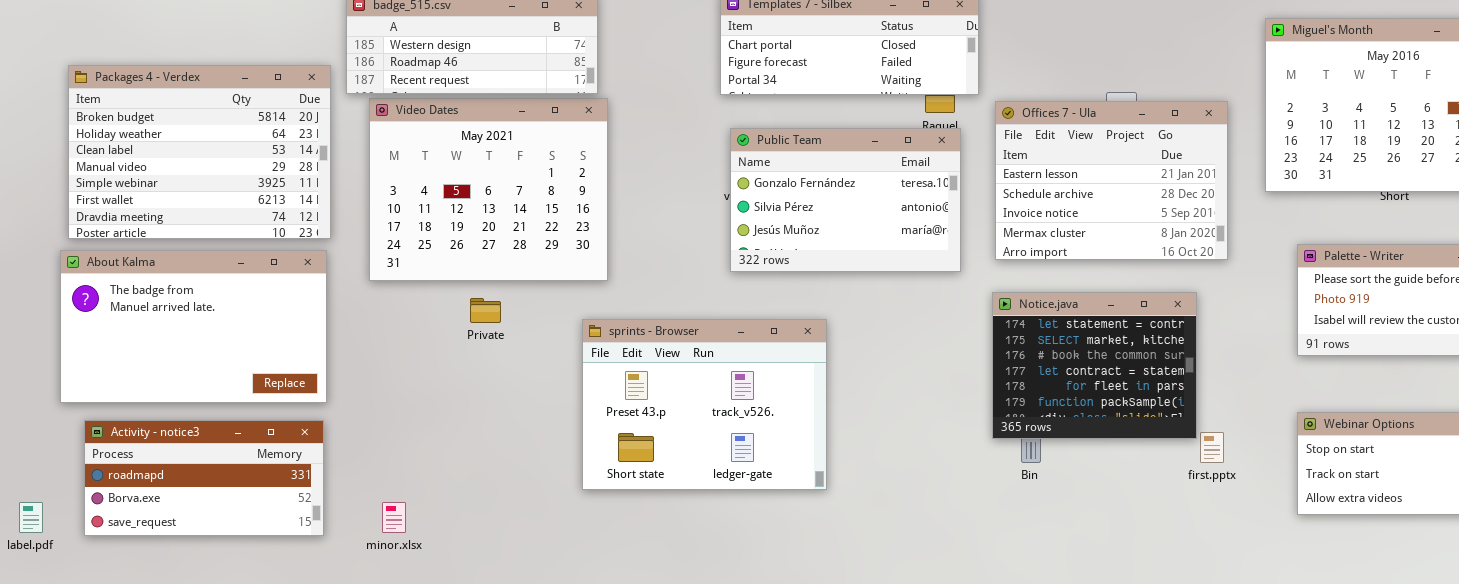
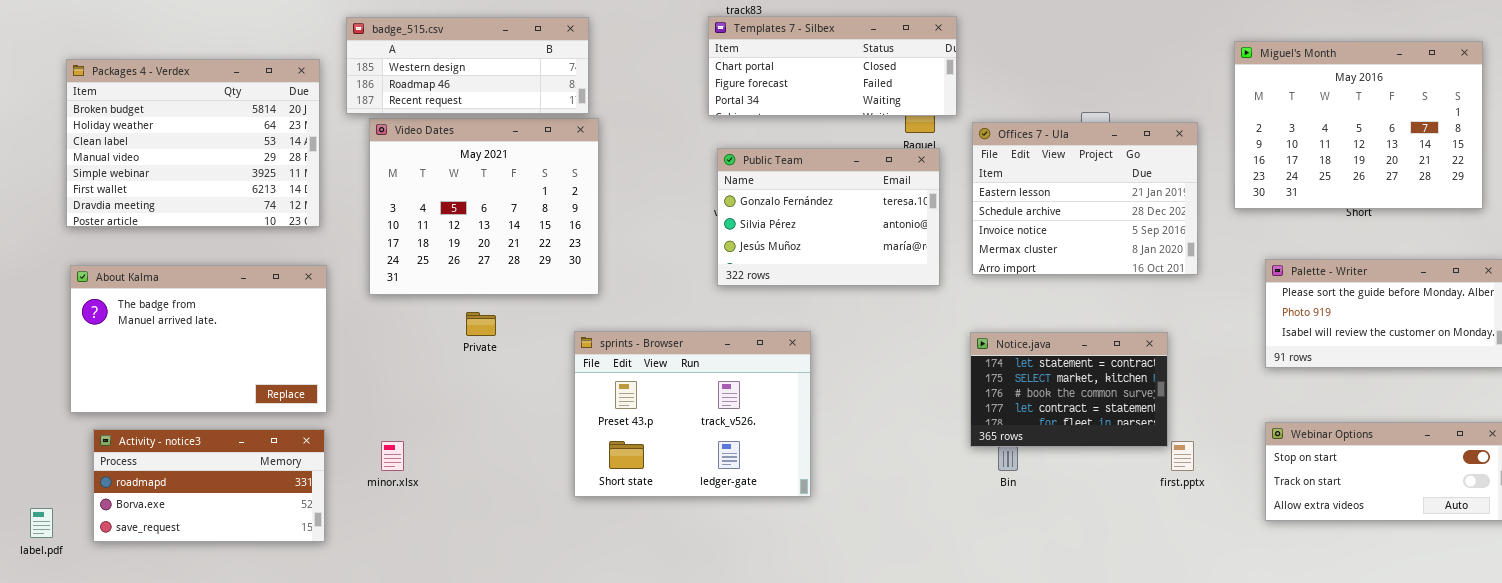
Packages 4 - Verdex: [68,65,331,239] -> [66,59,320,227], moved
Notice.java: [992,292,1197,439] -> [970,332,1168,447], resized
minor.xlsx: [382,502,406,533] -> [381,441,404,471], moved

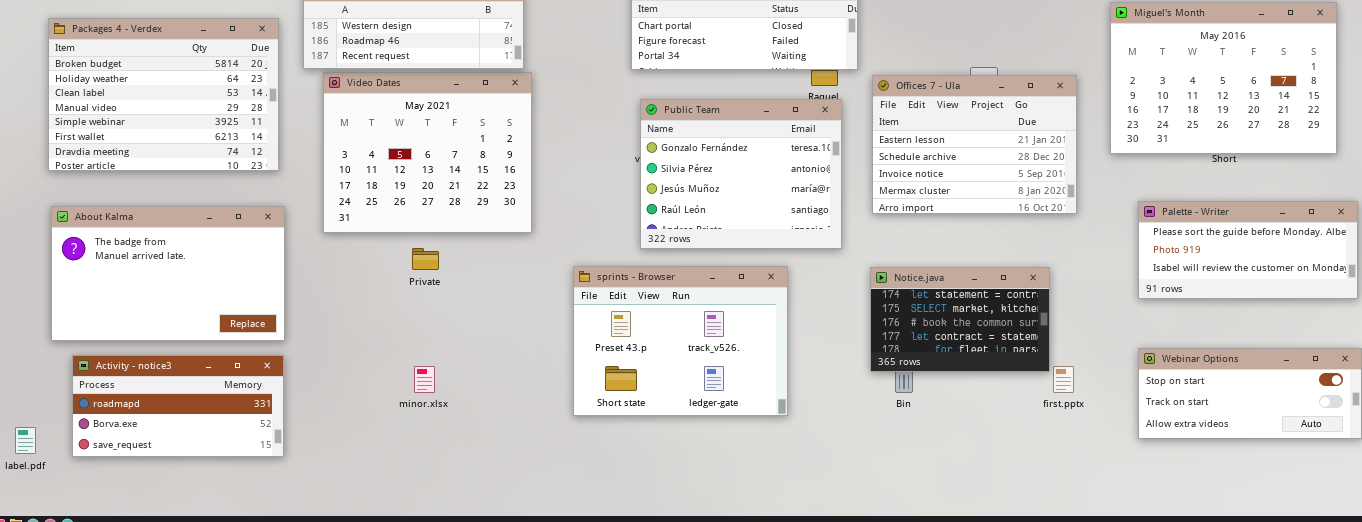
Public Team: [717,148,940,286] -> [640,99,842,249], resized
sprints - Browser: [574,331,811,497] -> [573,266,788,416], moved
minor.xlsx: [381,441,404,471] -> [414,366,435,393], moved

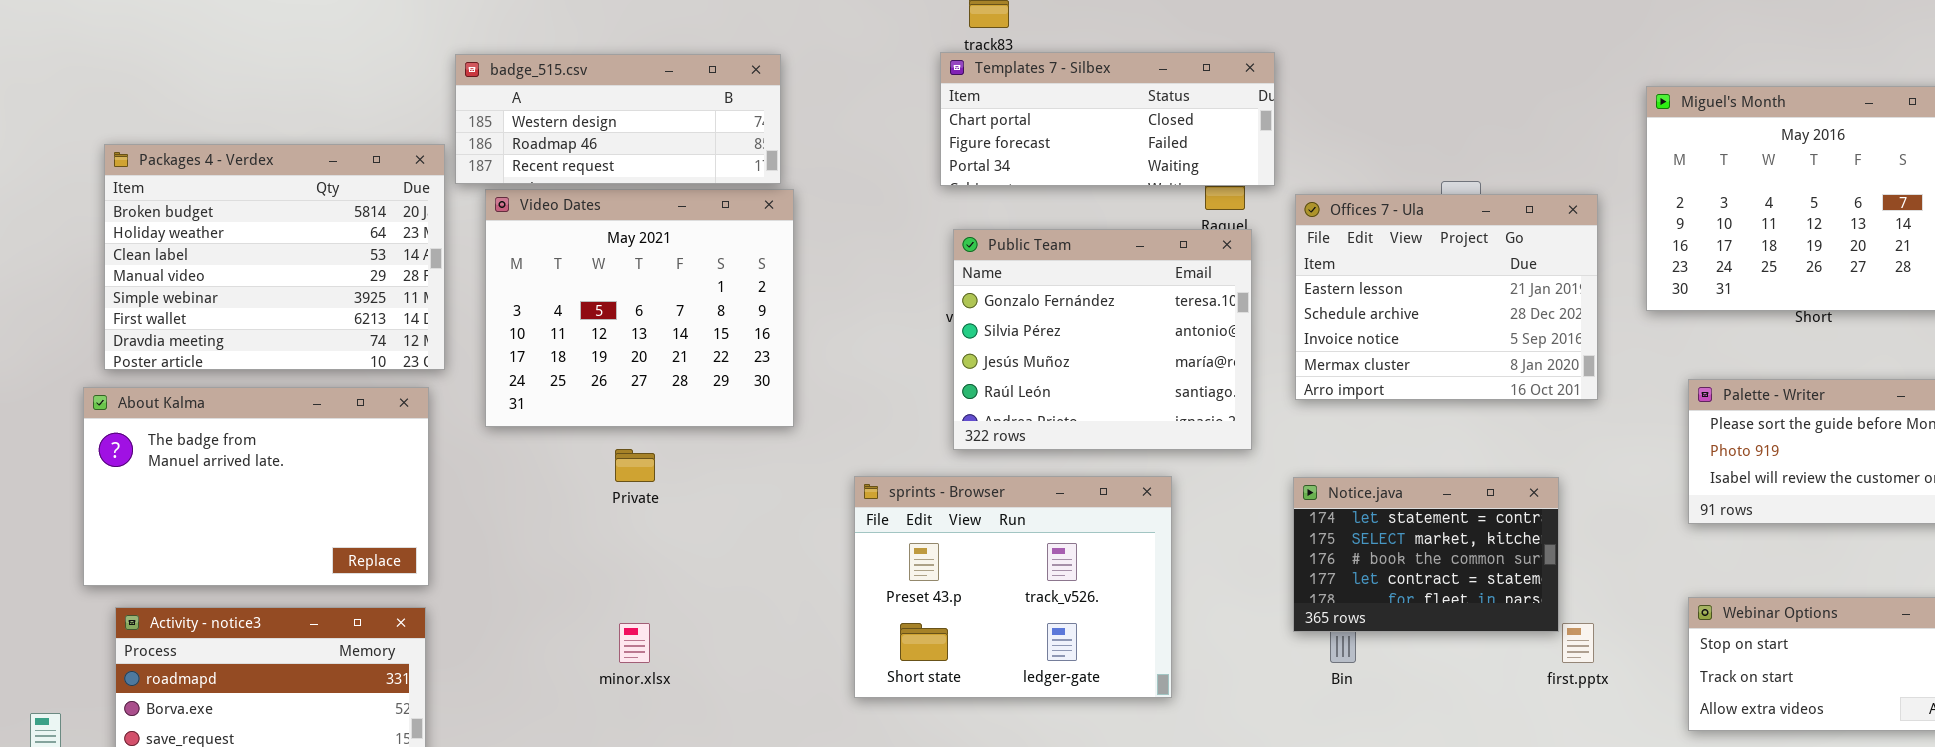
Packages 4 - Verdex: [48,18,279,171] -> [104,144,445,370], moved

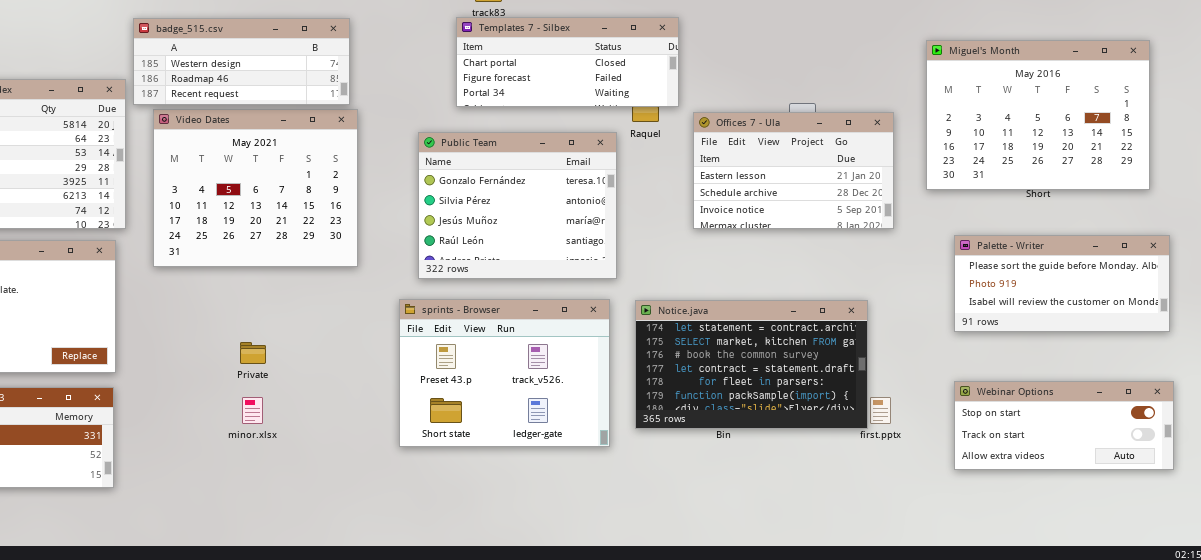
Offices 7 - Ula: [1295,194,1598,400] -> [693,112,894,229], resized
Public Team: [953,229,1252,450] -> [418,132,617,279], moved
Private: [615,449,655,482] -> [240,342,266,364], moved
Notice.java: [1293,477,1559,632] -> [635,300,868,429], resized

